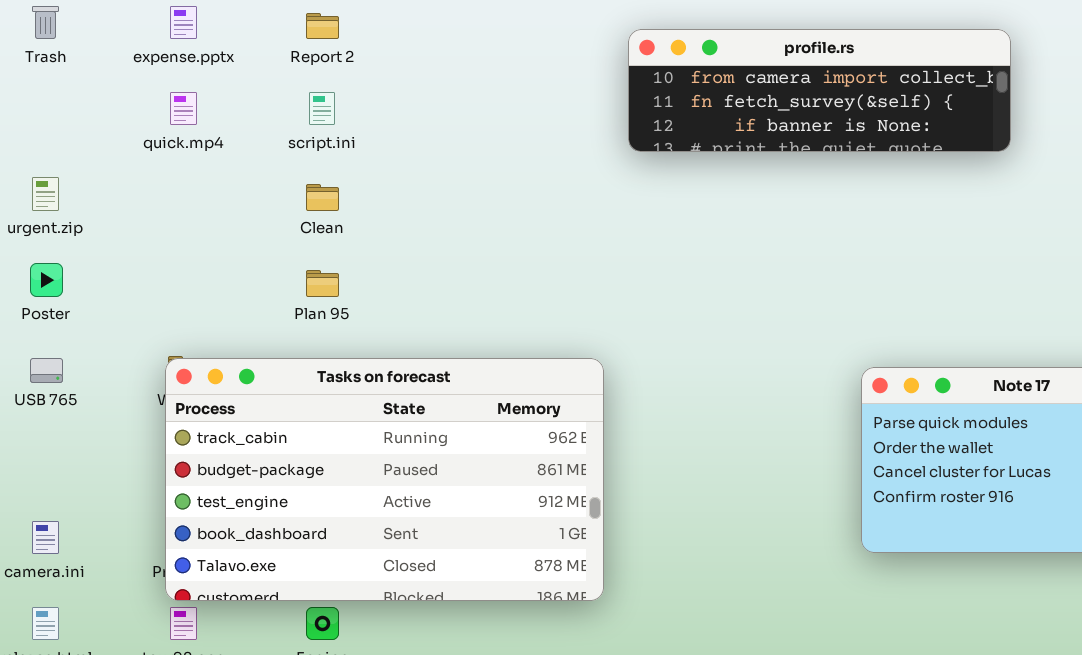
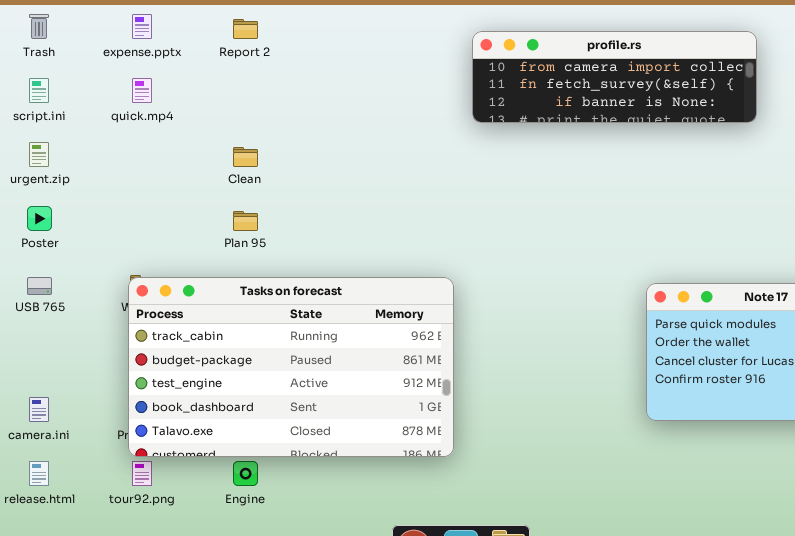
script.ini: [309,92,335,125] -> [29,78,49,103], moved

